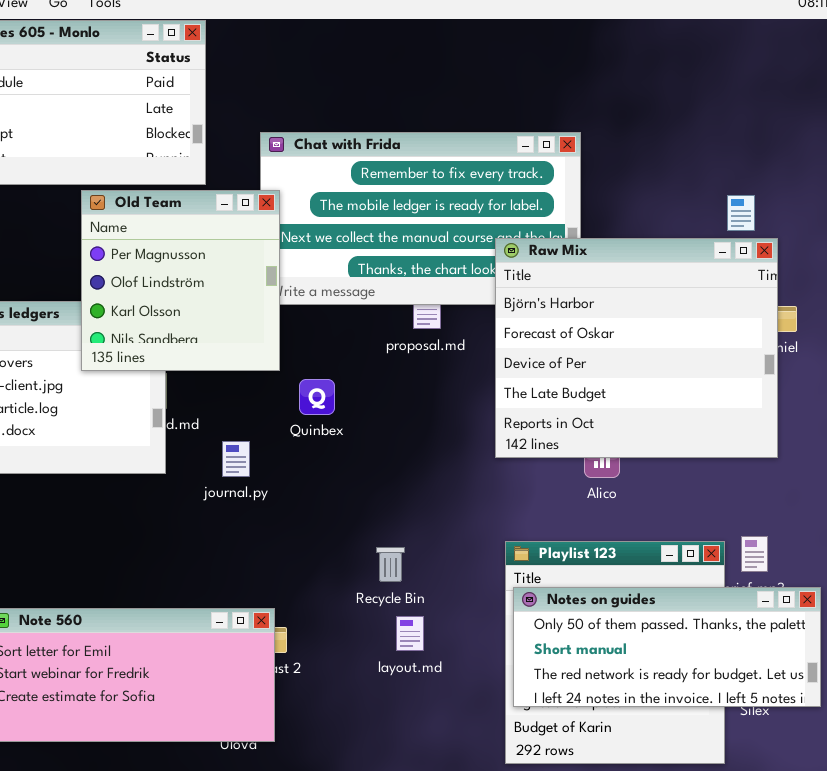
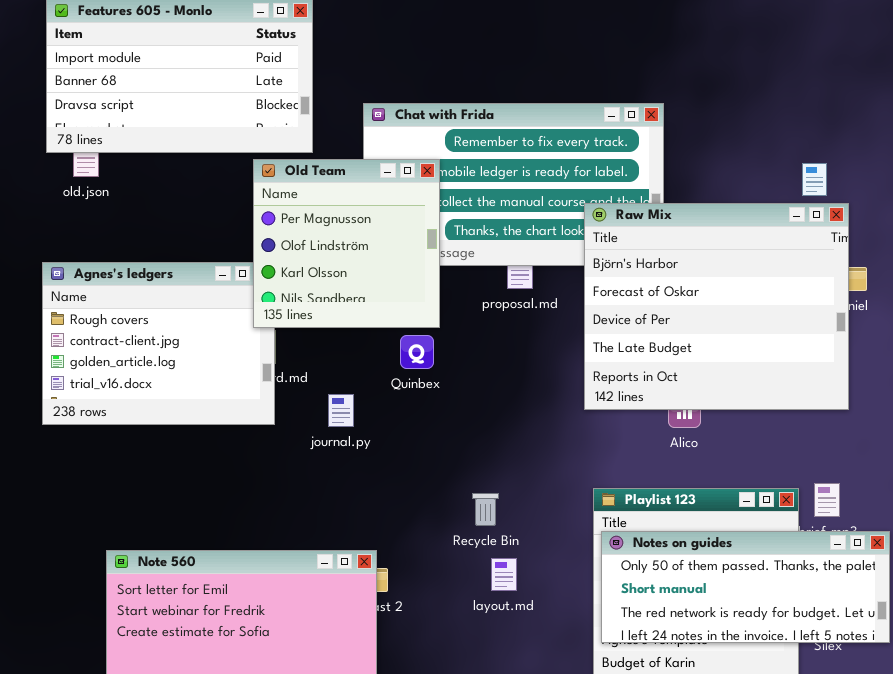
Old Team: [81,190,280,371] -> [253,159,440,328], moved

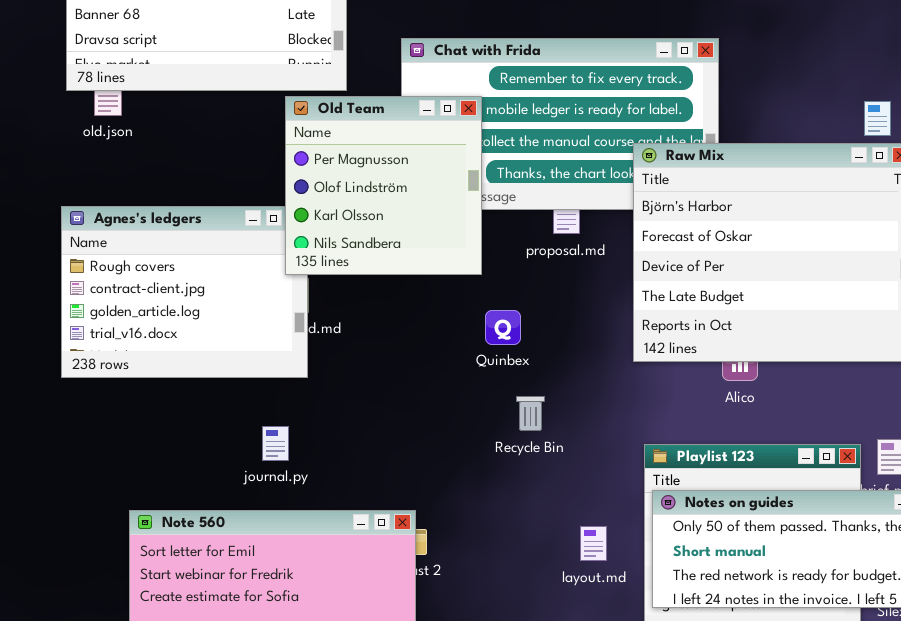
Quinbex: [400,335,434,369] -> [485,310,521,345], moved
journal.py: [328,394,354,427] -> [262,426,289,461], moved
Recycle Bin: [472,493,499,526] -> [516,396,545,431], moved
layout.md: [491,558,517,591] -> [580,526,607,561], moved

